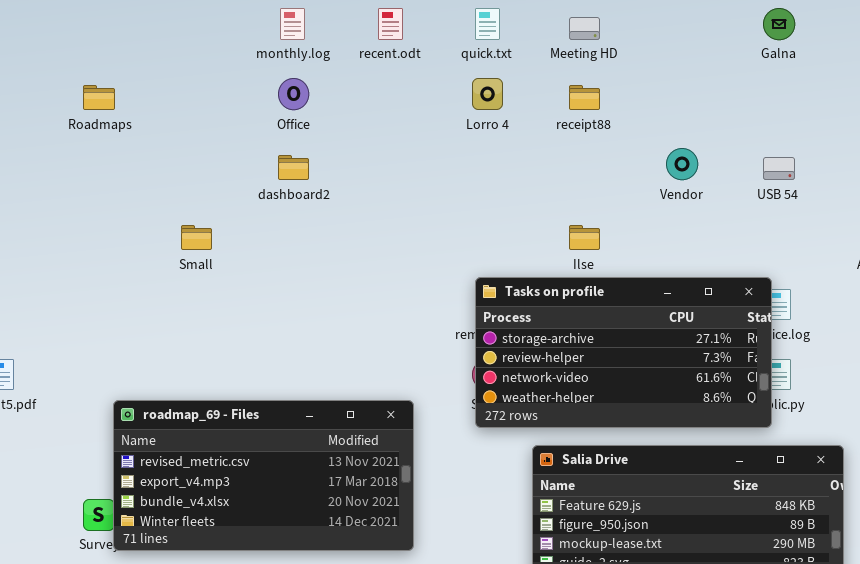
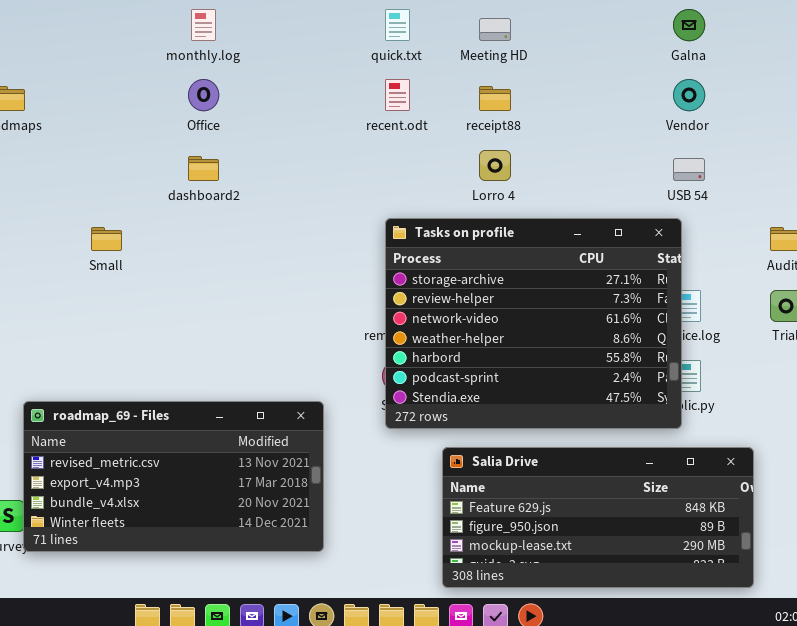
recent.odt: [378,8,403,40] -> [385,79,410,111], moved
Lorro 4: [472,78,503,110] -> [479,150,511,181], moved
Vendor: [666,148,698,180] -> [673,79,705,111], moved
Tasks on profile: [475,277,772,428] -> [385,218,682,429], resized

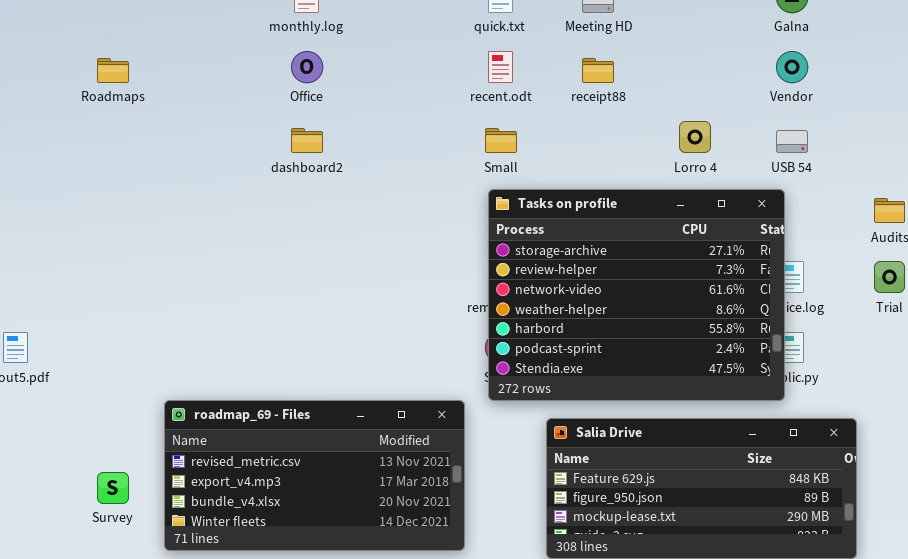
Lorro 4: [479,150,511,181] -> [679,121,711,153], moved
Small: [91,227,122,251] -> [485,128,517,153], moved
roadmap_69 - Files: [23,401,324,552] -> [164,400,465,551], moved

